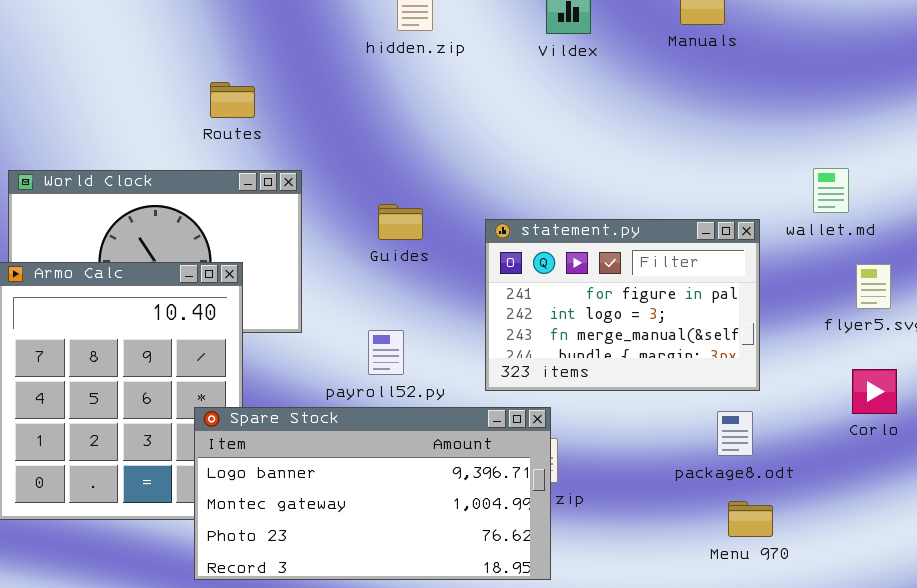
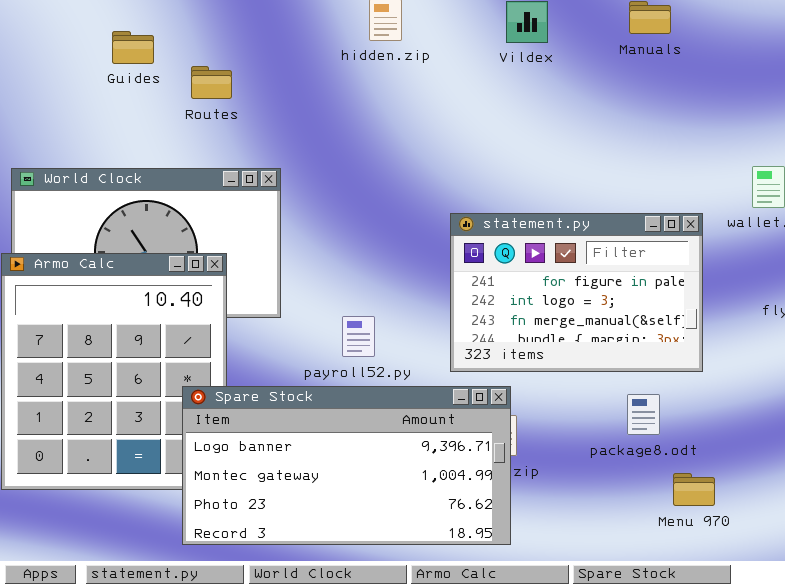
Routes: [210,82,255,118] -> [191,66,232,99], moved
Guides: [378,204,423,240] -> [112,31,154,64], moved
package8.odt: [717,411,753,456] -> [627,394,660,435], moved

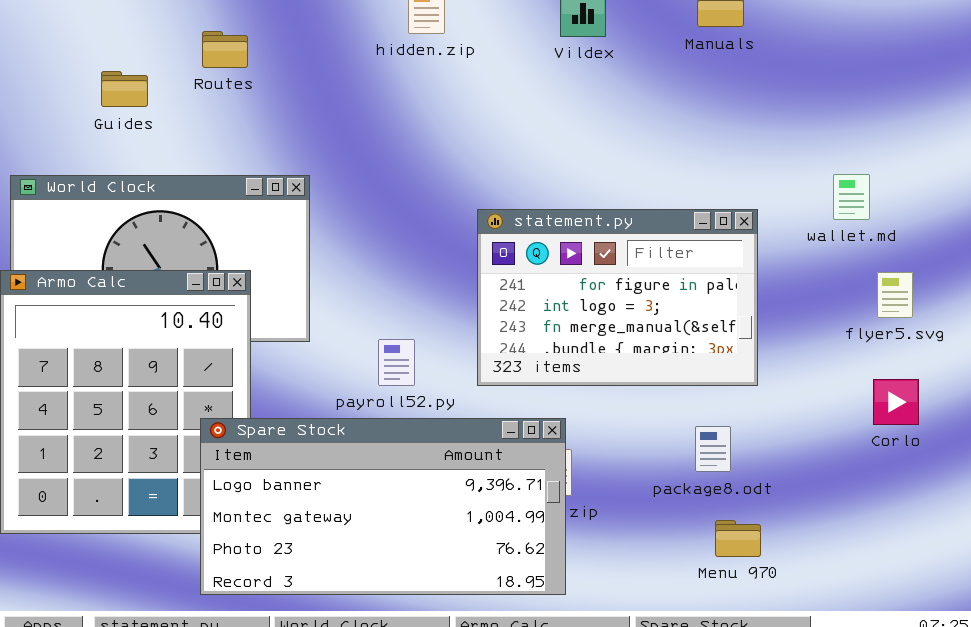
Guides: [112,31,154,64] -> [101,71,148,107], moved
Routes: [191,66,232,99] -> [202,31,248,68], moved
statement.py: [450,213,703,372] -> [477,209,758,386], moved
Menu 970: [673,473,715,506] -> [715,520,761,557], moved

